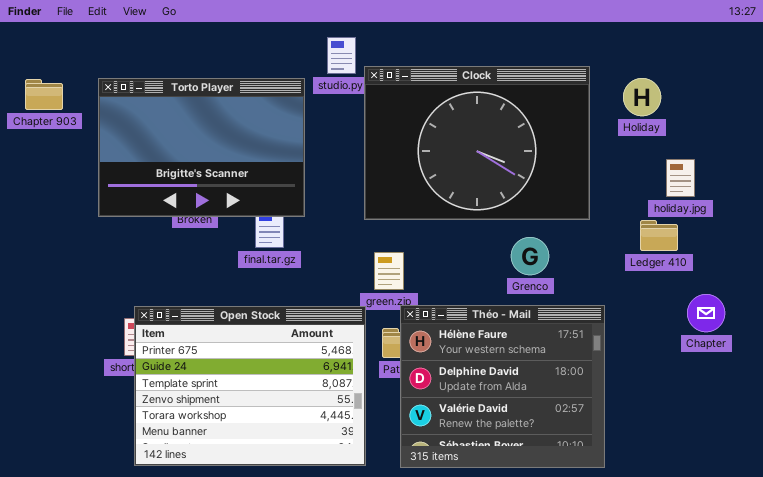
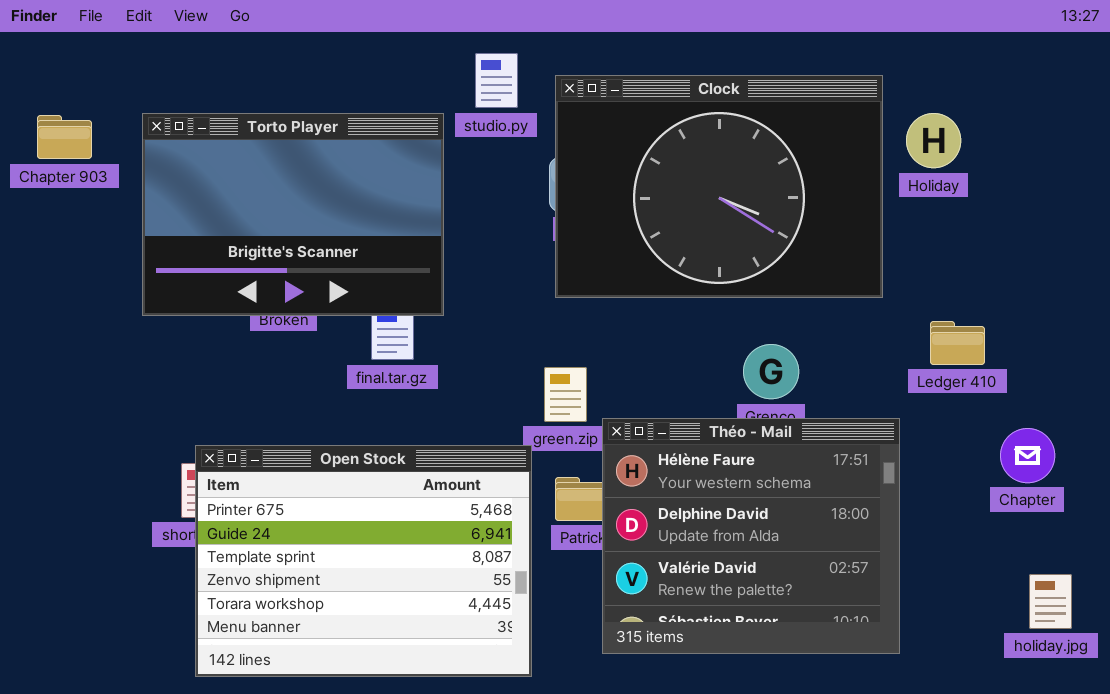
Clock: [364,66,590,220] -> [555,75,883,298], moved
holiday.jpg: [666,159,695,197] -> [1029,574,1072,629], moved
Théo - Mail: [400,305,605,468] -> [602,418,900,654], moved

